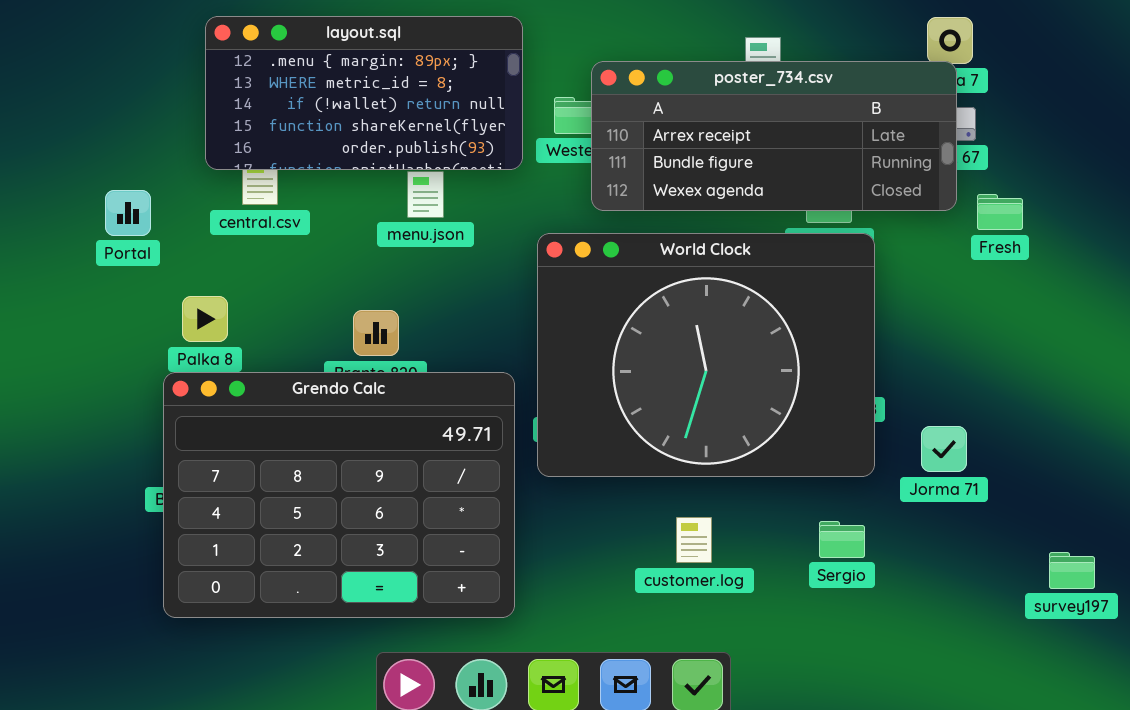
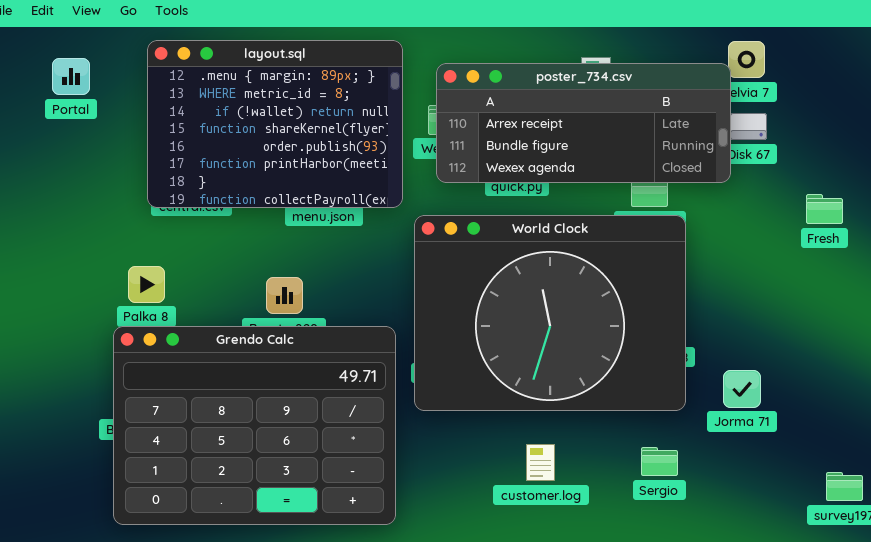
layout.sql: [205,16,523,170] -> [147,40,403,208], resized
poster_734.csv: [591,61,957,211] -> [436,63,731,183], moved
Portal: [105,190,151,236] -> [52,58,90,95], moved
Fresh: [977,194,1023,230] -> [806,194,843,224], moved

